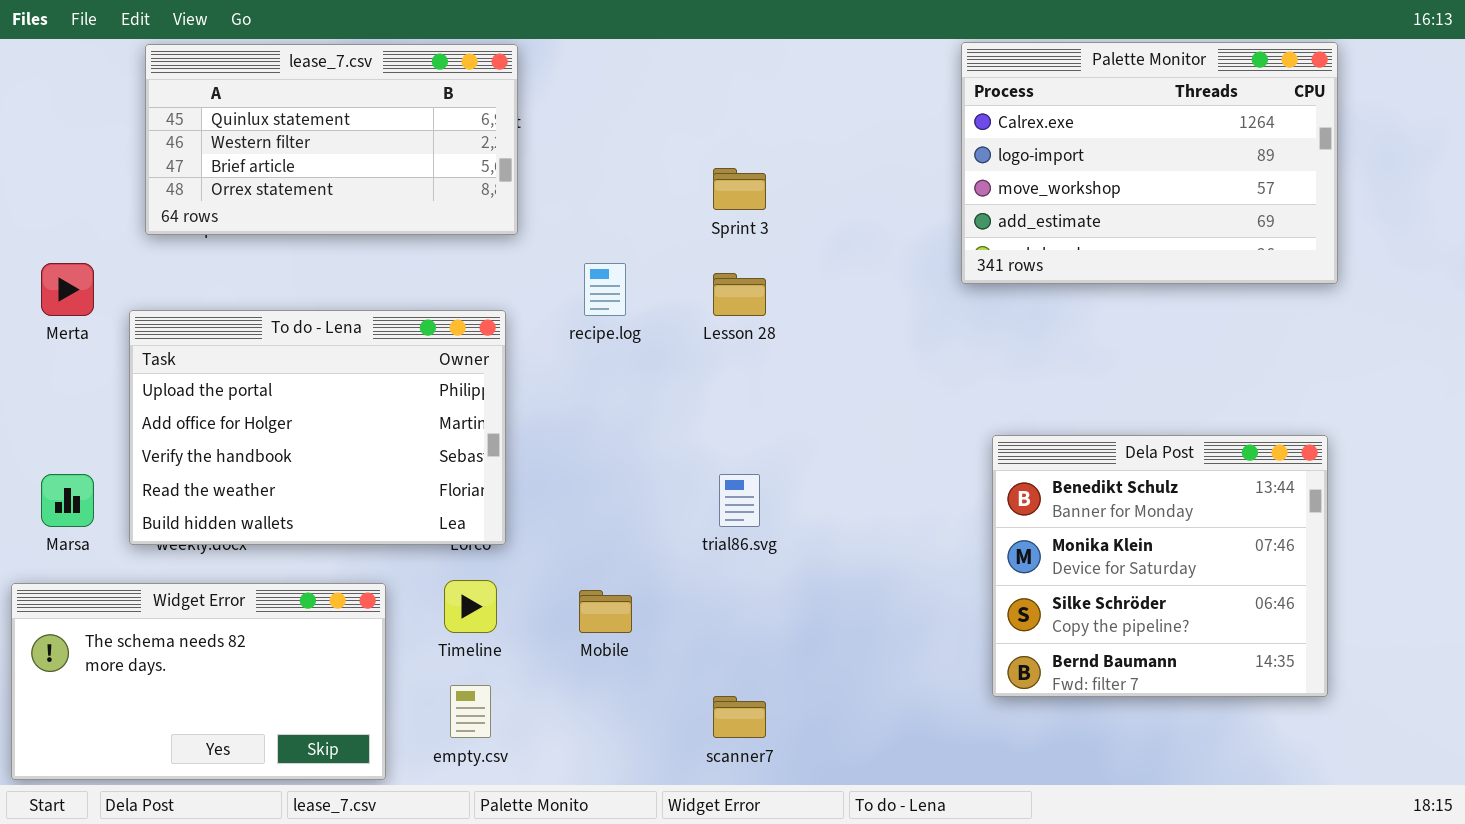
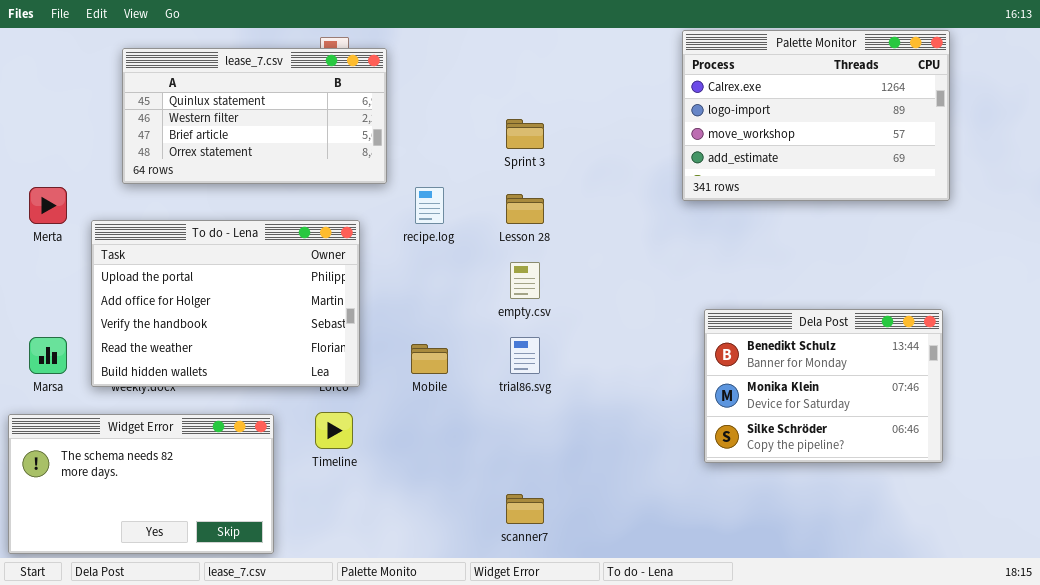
lease_7.csv: [145,44,518,235] -> [122,48,387,184], moved
Dela Post: [992,435,1328,697] -> [704,309,943,463], resized
Mobile: [579,590,632,633] -> [411,344,448,374], moved
empty.csv: [450,685,491,738] -> [510,262,540,299], moved

